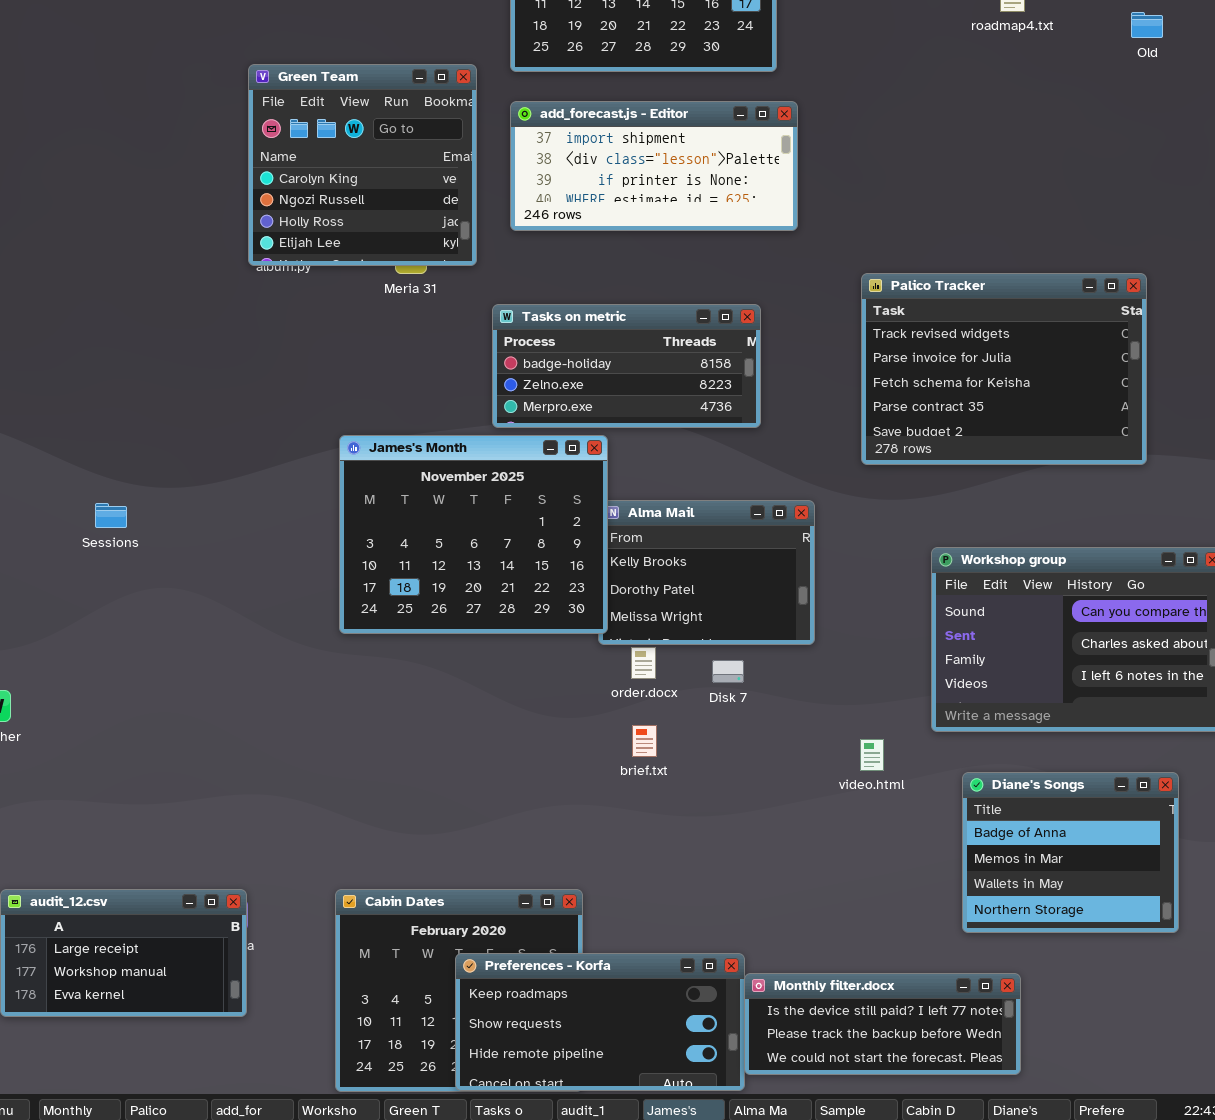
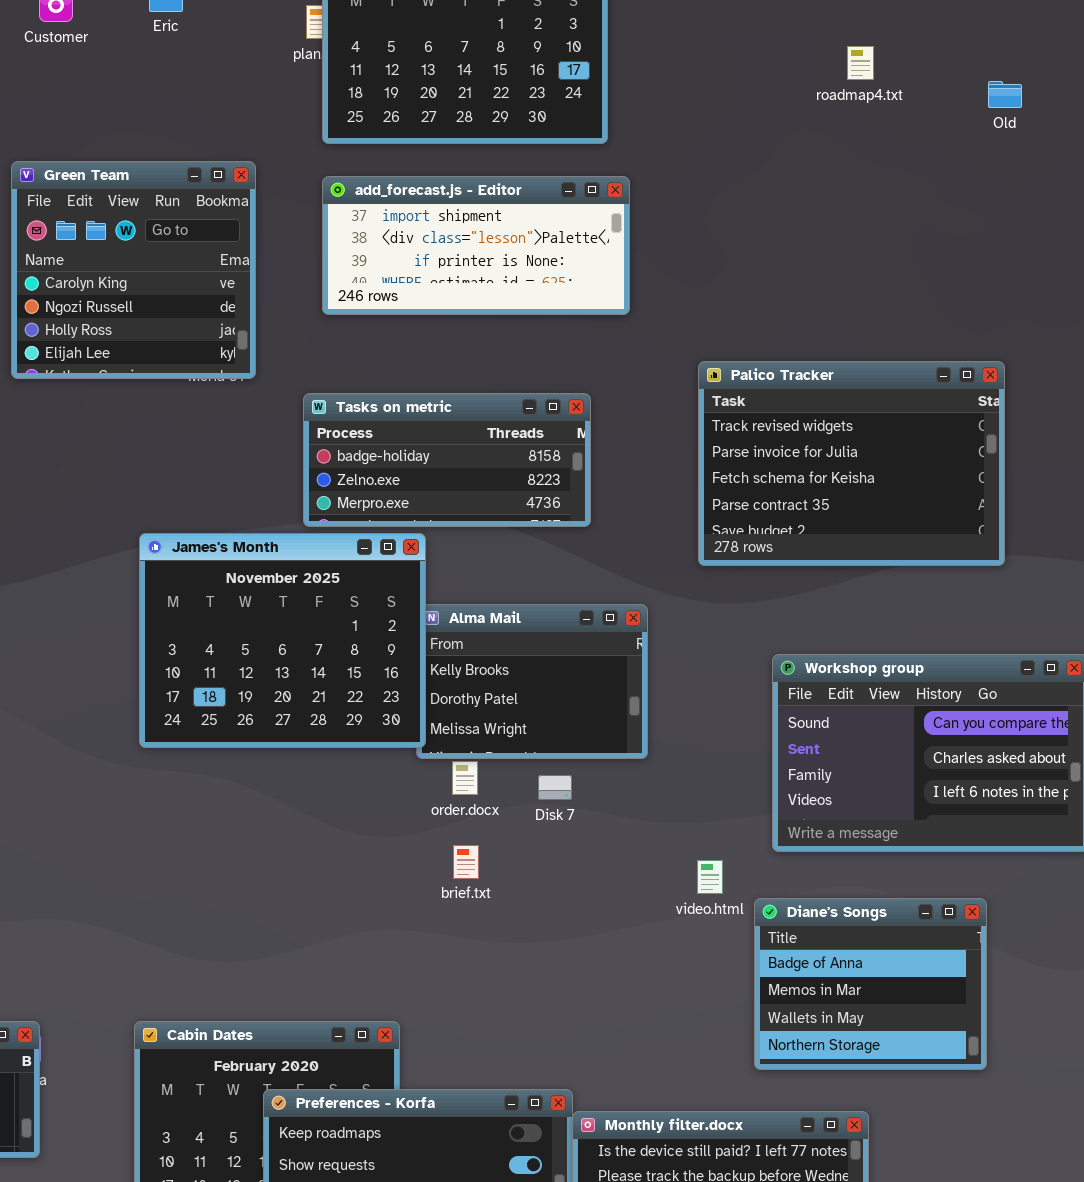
Green Team: [248,64,477,266] -> [11,161,256,379], moved
Diane's Songs: [962,772,1179,933] -> [754,898,987,1070], moved

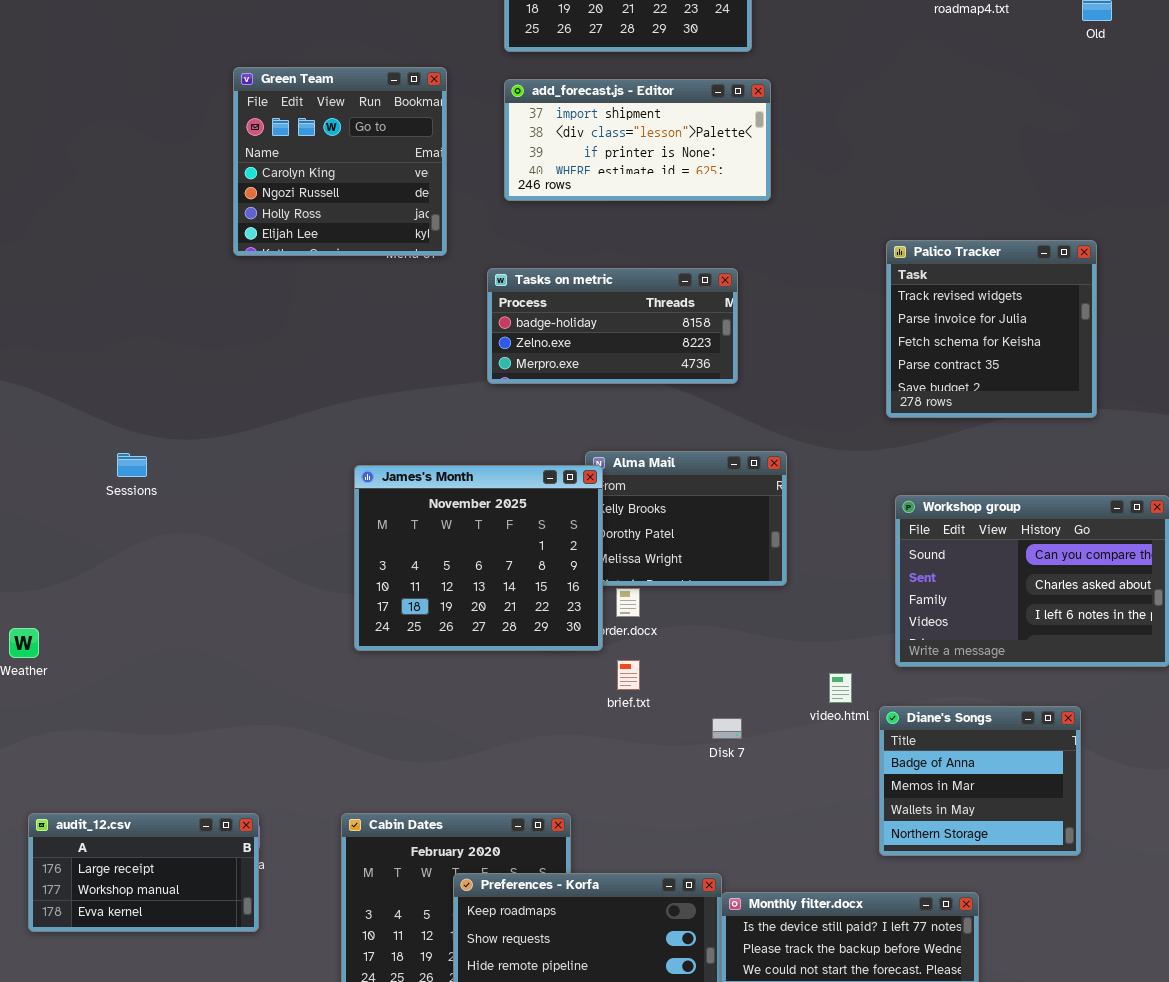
Palico Tracker: [698,361,1005,566] -> [886,240,1097,418], resized
James's Month: [139,533,426,748] -> [354,465,603,651], moved
Disk 7: [538,775,572,800] -> [712,718,742,739], moved

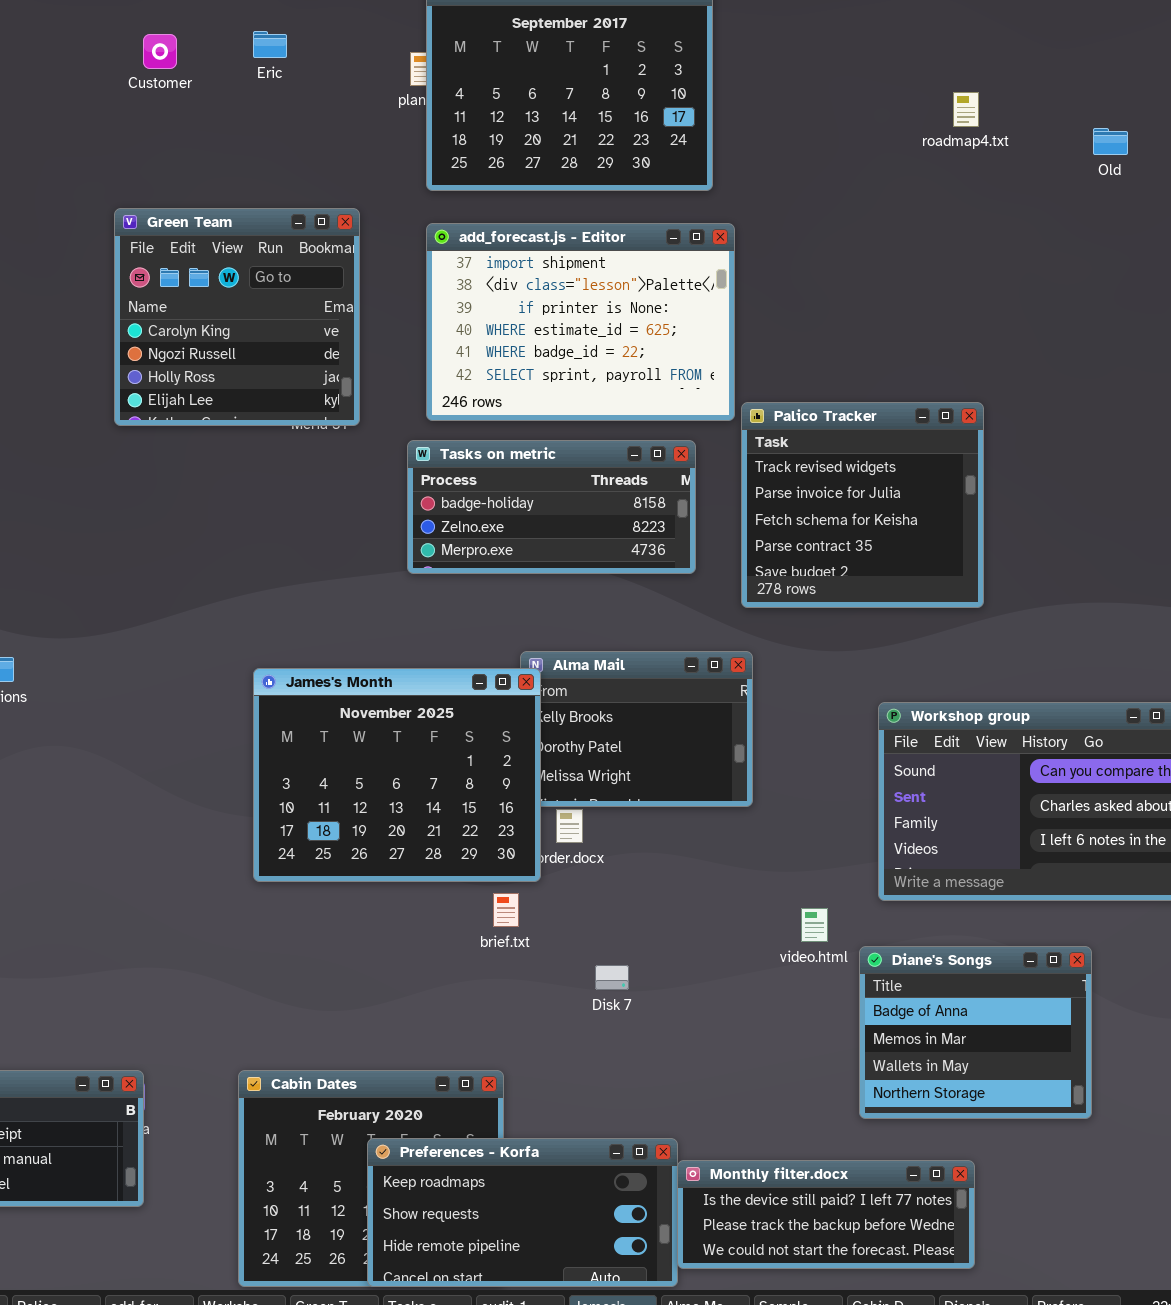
add_forecast.js - Editor: [504,79,771,201] -> [426,223,735,421], resized
Palico Tracker: [886,240,1097,418] -> [741,402,984,608], moved
brief.txt: [617,660,640,690] -> [493,893,519,927], moved
Disk 7: [712,718,742,739] -> [595,965,629,990], moved

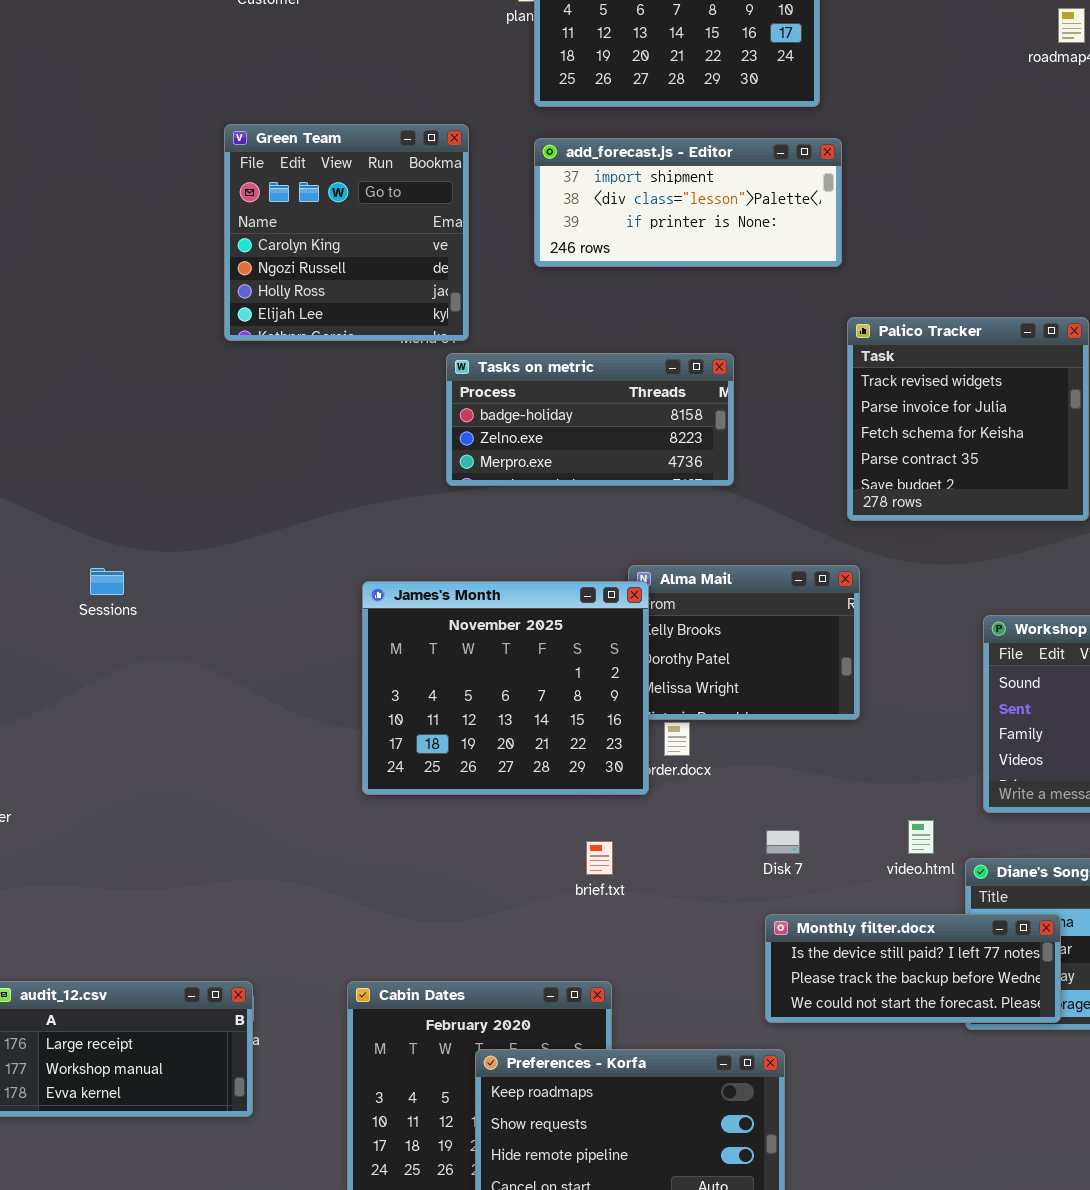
add_forecast.js - Editor: [426,223,735,421] -> [534,138,842,267], resized
Tasks on metric: [407,440,696,574] -> [446,353,734,486], moved
brief.txt: [493,893,519,927] -> [586,841,613,875], moved
Disk 7: [595,965,629,990] -> [766,830,800,854], moved
Monthly filter.docx: [677,1160,975,1269] -> [765,914,1061,1023], moved

